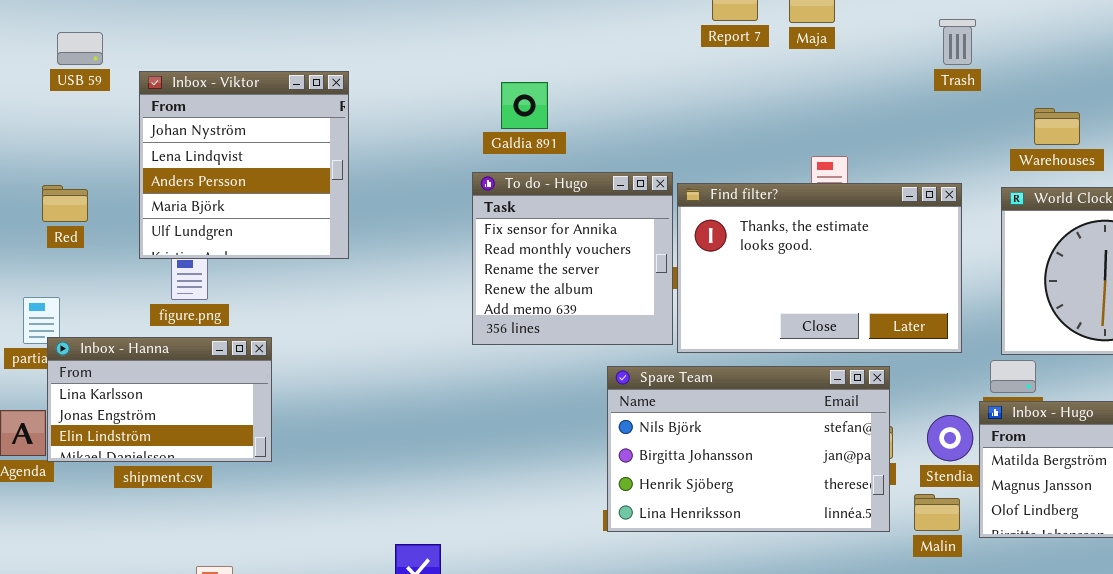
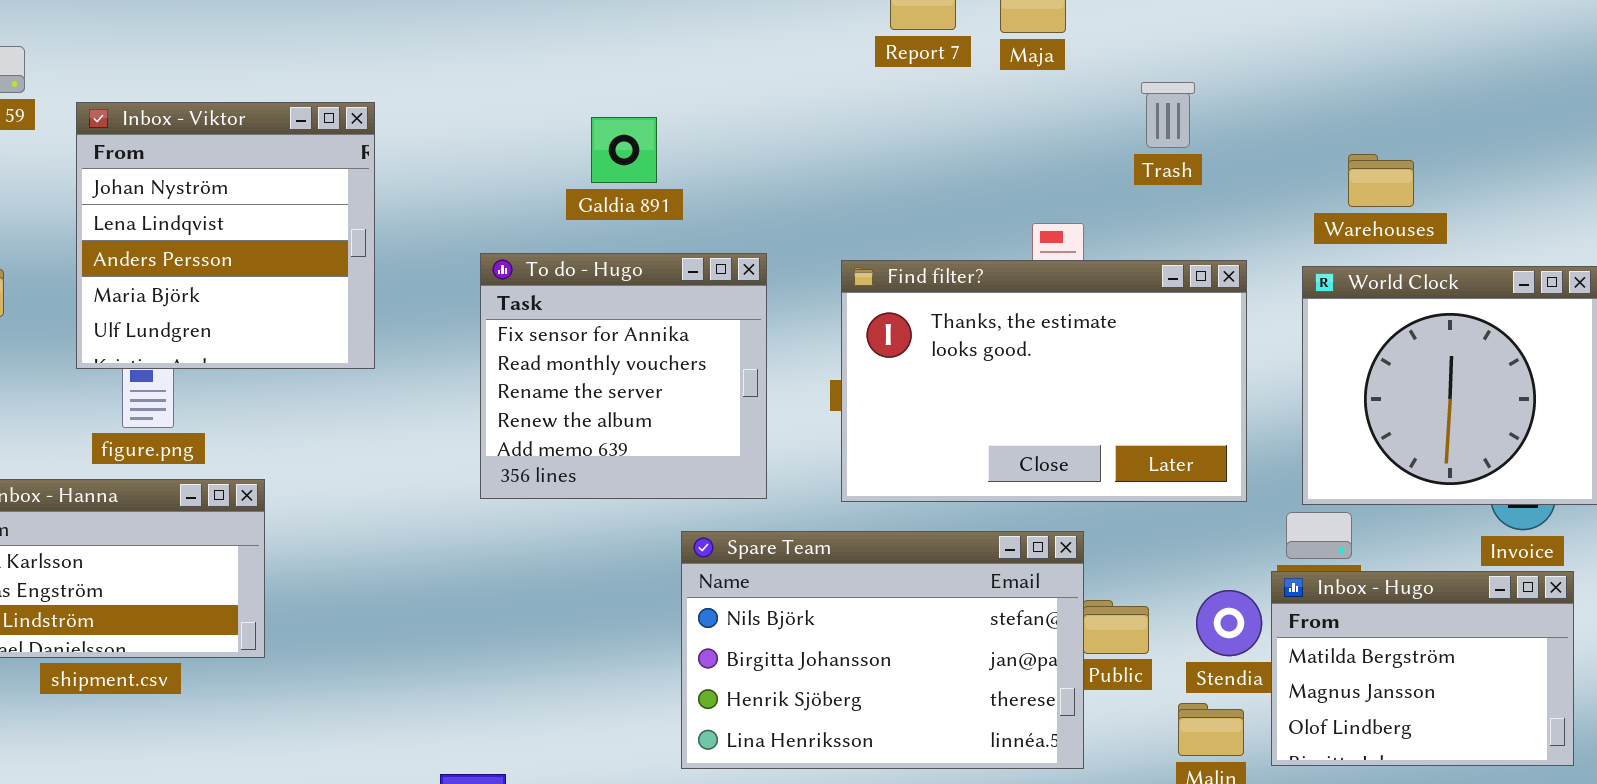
Trash: [939,19,976,65] -> [1141,82,1195,148], moved
To do - Hugo: [472,172,673,345] -> [480,253,767,499], moved
Spare Team: [607,366,890,532] -> [681,531,1084,769], moved

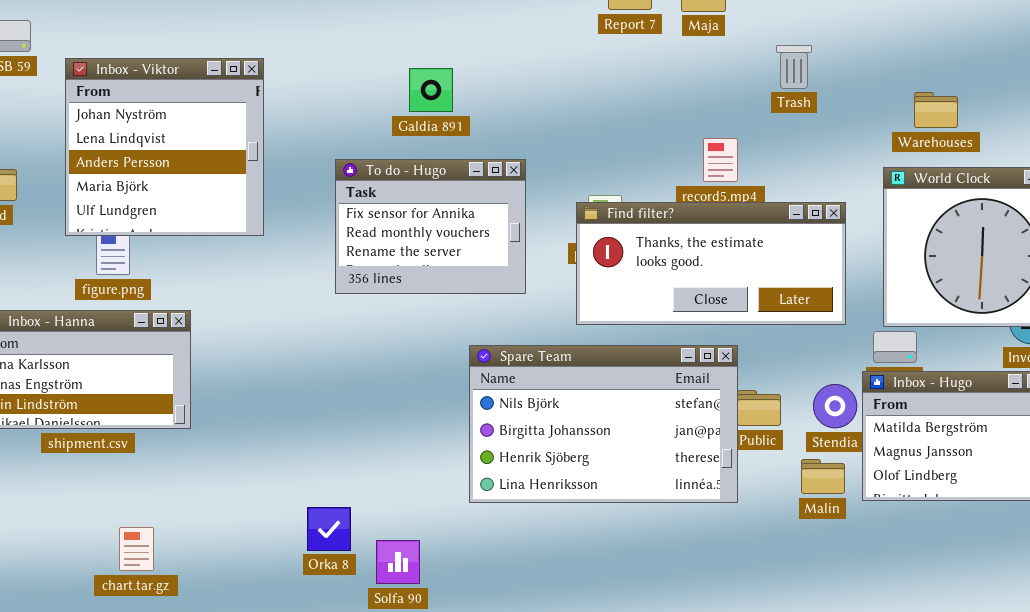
To do - Hugo: [480,253,767,499] -> [335,159,526,294], resized
Find filter?: [841,260,1247,502] -> [576,202,846,325], resized

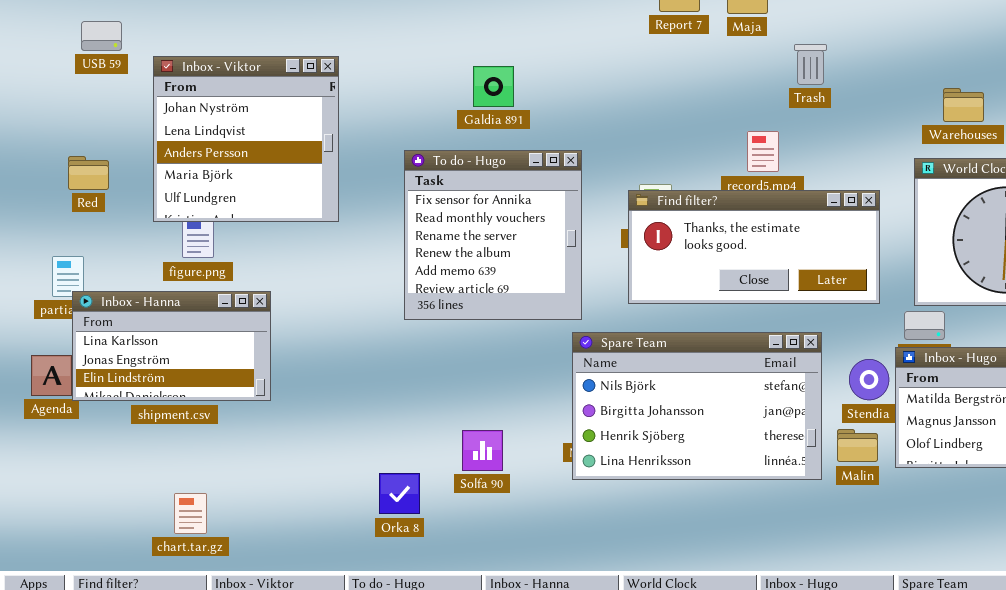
Trash: [776,45,812,89] -> [794,44,827,85], moved
To do - Hugo: [335,159,526,294] -> [404,150,582,320], resized
Spare Team: [469,345,738,503] -> [572,332,822,480], moved
chart.tar.gz: [119,527,154,571] -> [174,493,207,534], moved
Solfa 90: [376,540,420,584] -> [462,430,503,471], moved

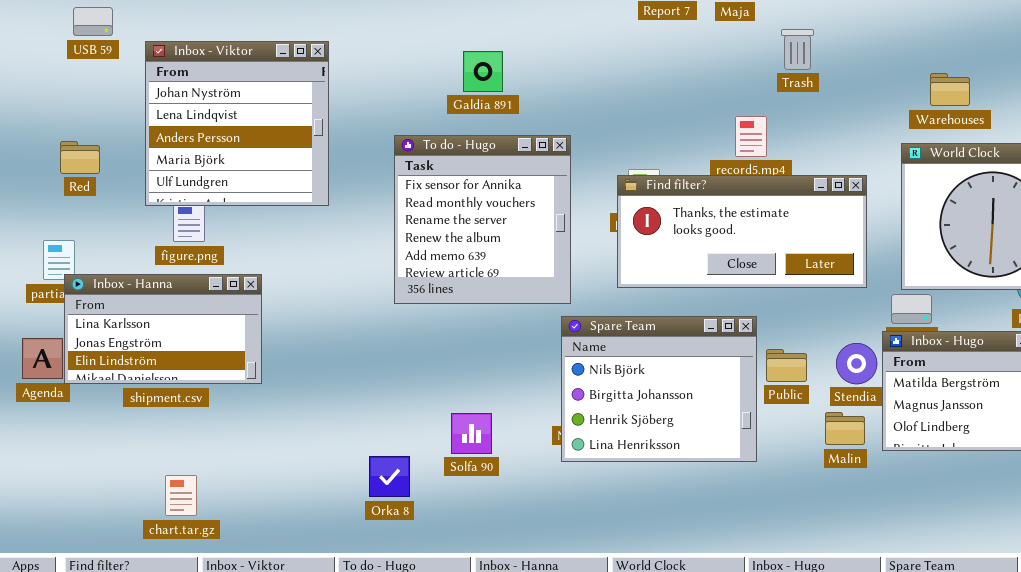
Spare Team: [572,332,822,480] -> [561,316,757,462], resized

